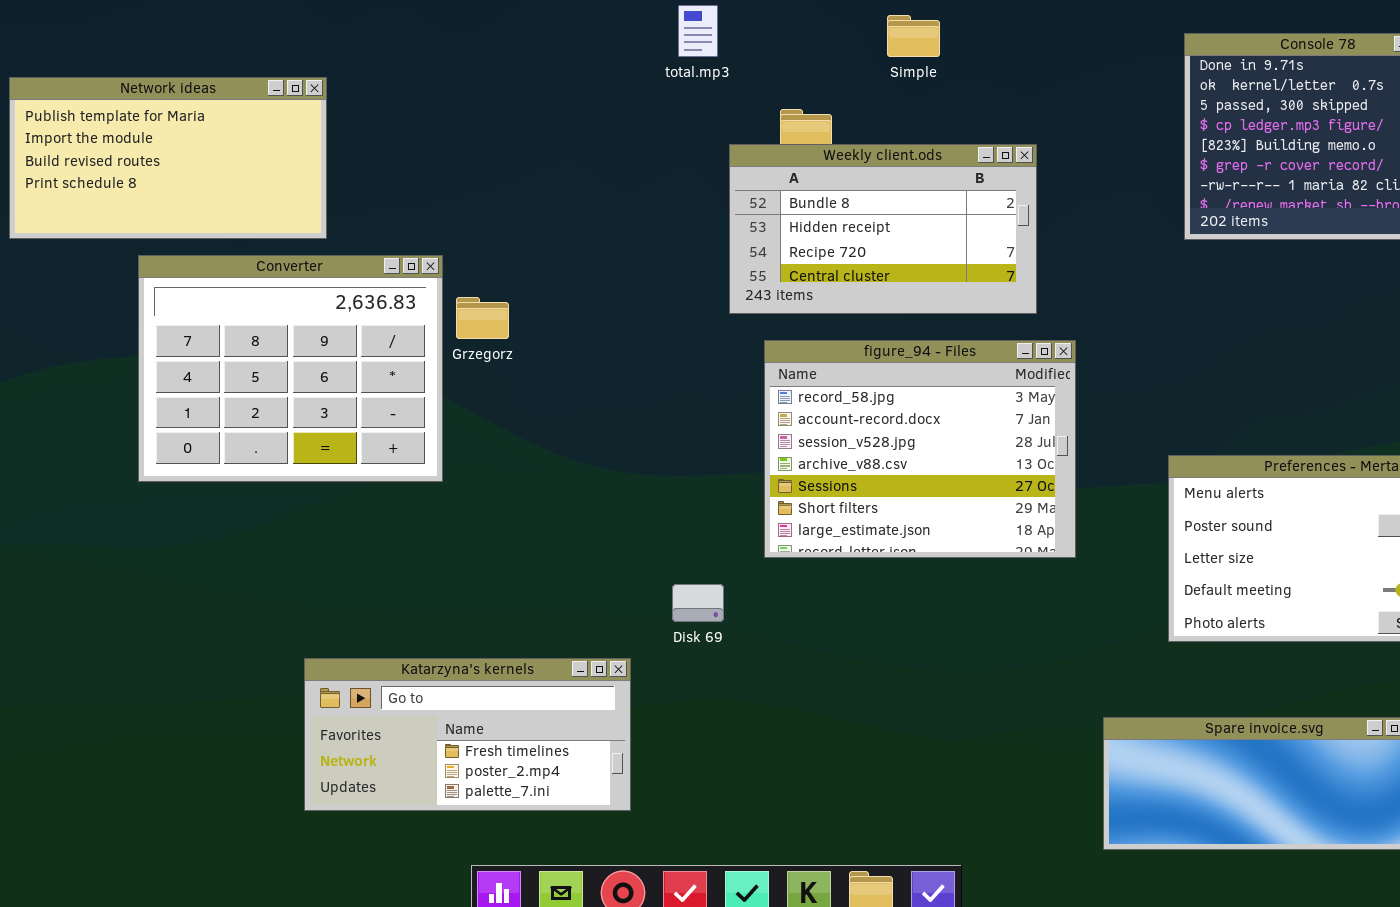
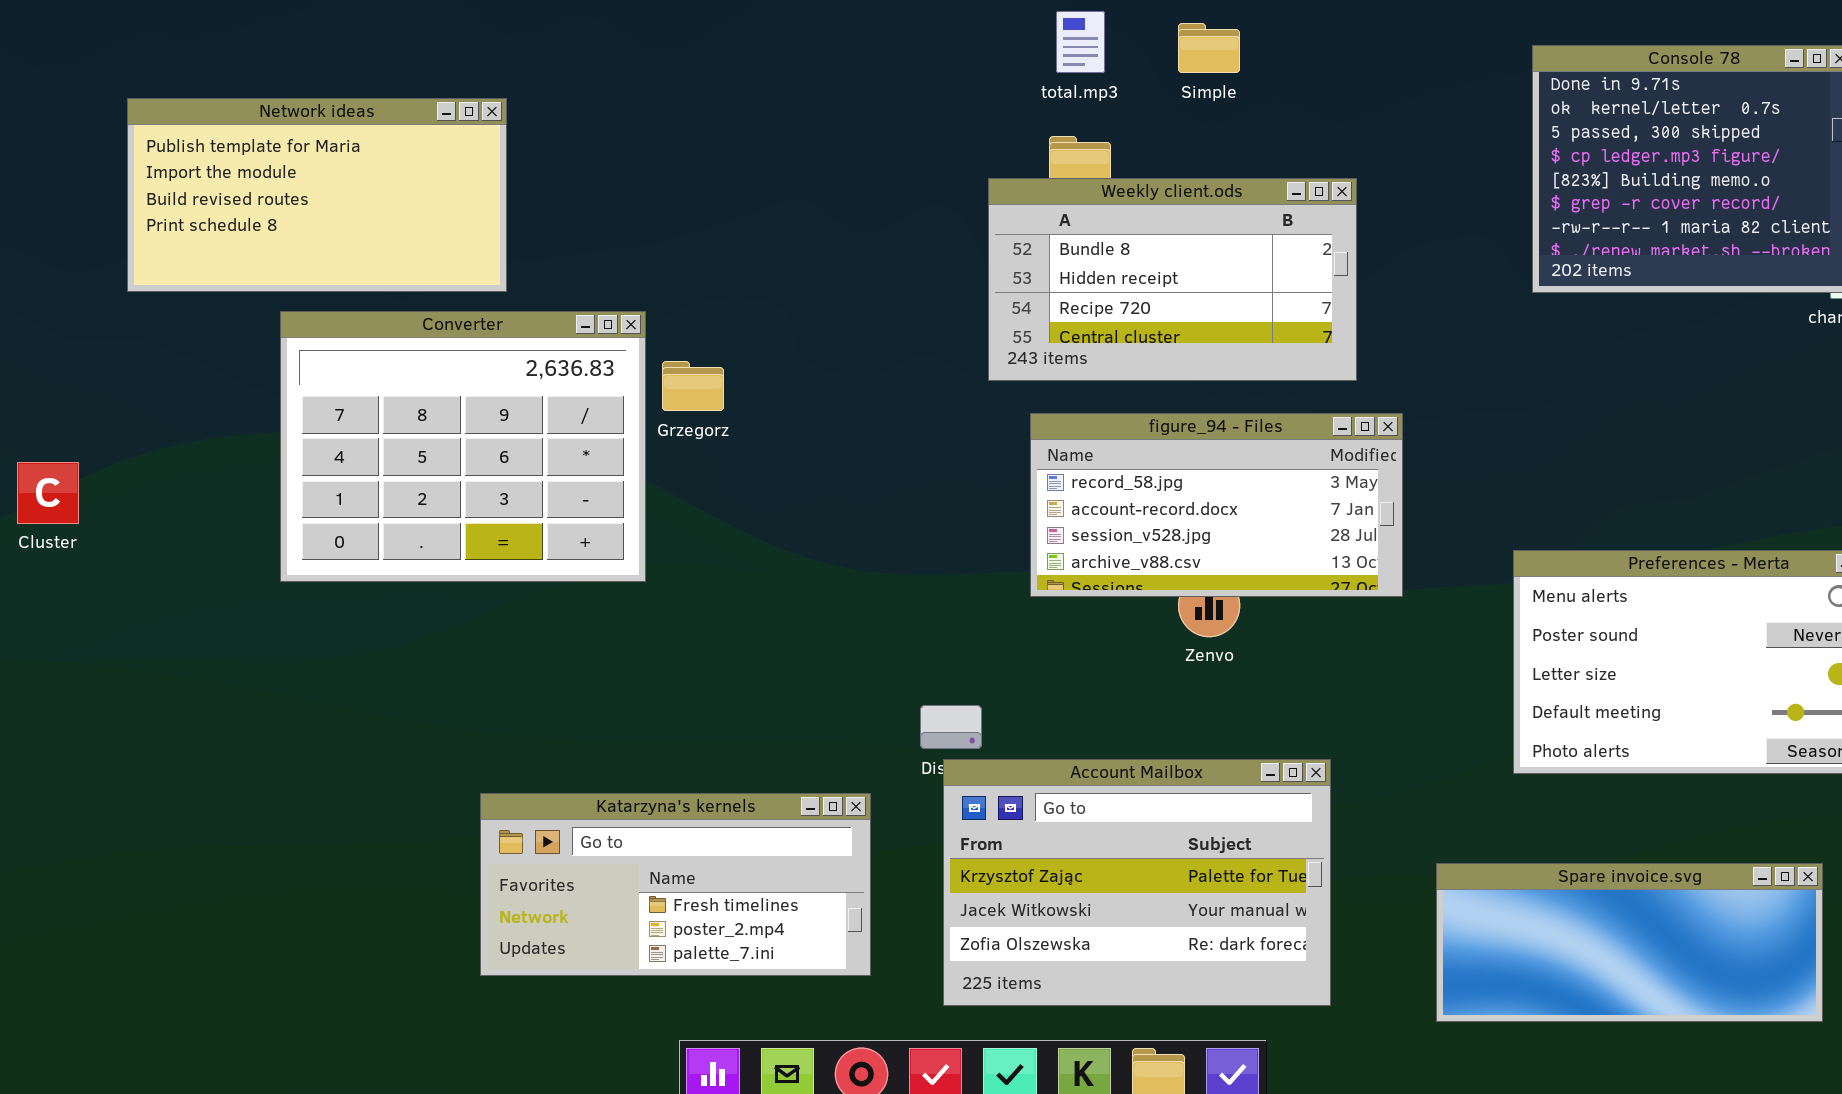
total.mp3: [678,5,718,57] -> [1056,11,1105,73], moved
figure_94 - Files: [764,340,1076,558] -> [1030,413,1403,597], resized
Account Mailbox: none -> [943,759,1331,1006], opened

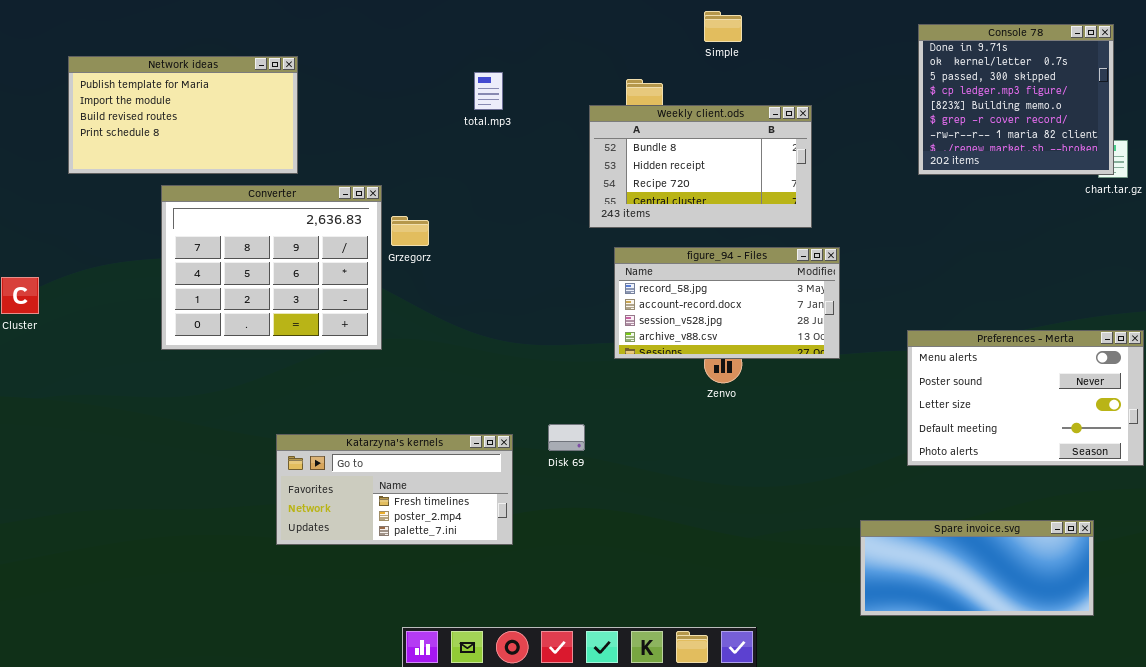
total.mp3: [1056,11,1105,73] -> [474,72,503,110], moved
Account Mailbox: [943,759,1331,1006] -> none, closed
Katarzyna's kernels: [480,793,871,976] -> [276,434,513,545], moved

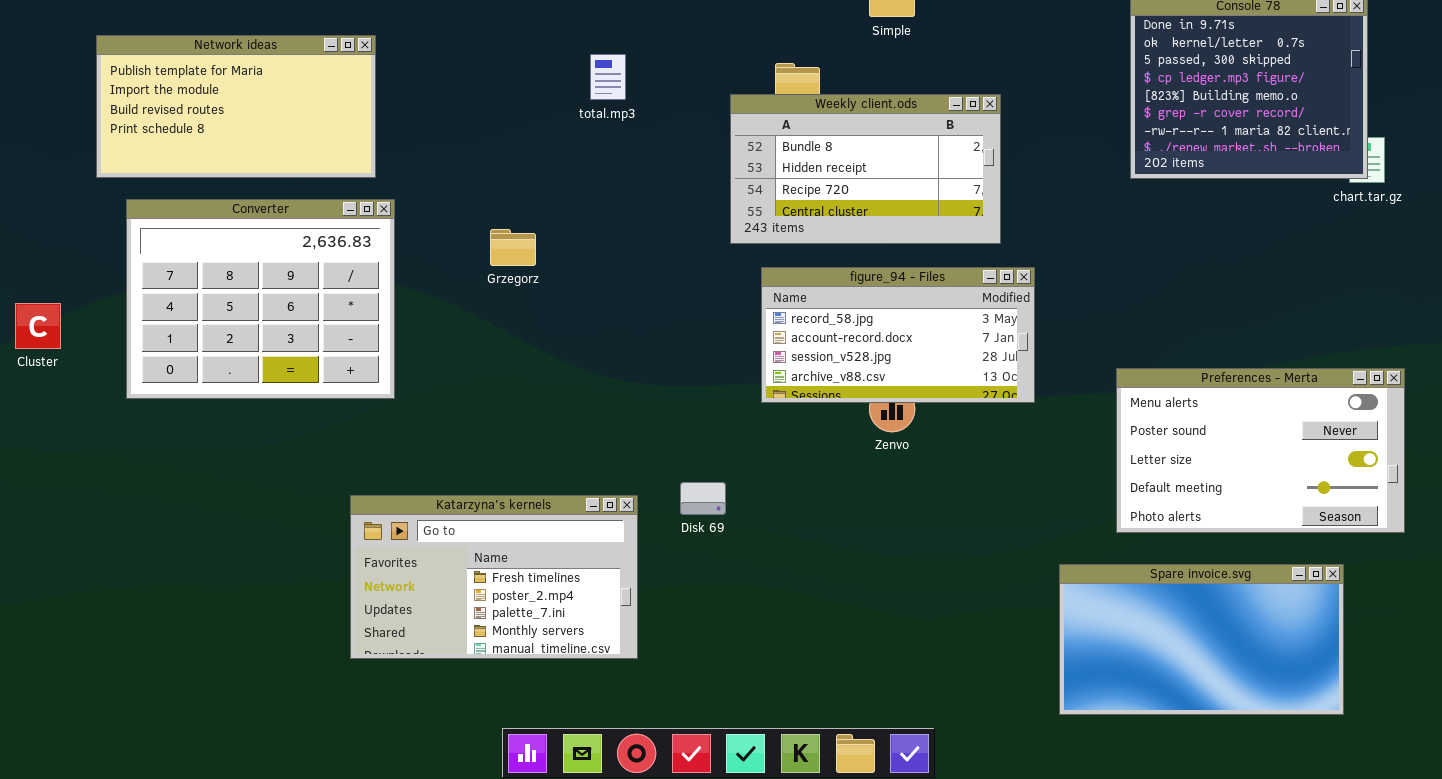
Converter: [161,185,382,350] -> [126,199,395,399], moved
Katarzyna's kernels: [276,434,513,545] -> [350,495,638,659], resized
Spare invoice.svg: [860,520,1094,616] -> [1059,564,1344,715], resized

